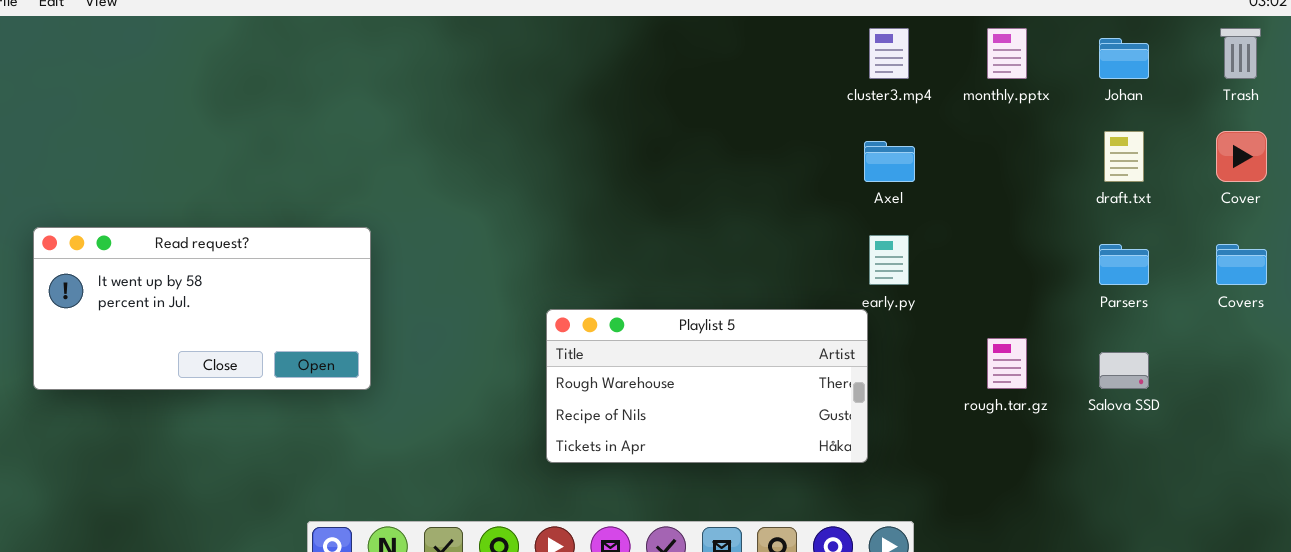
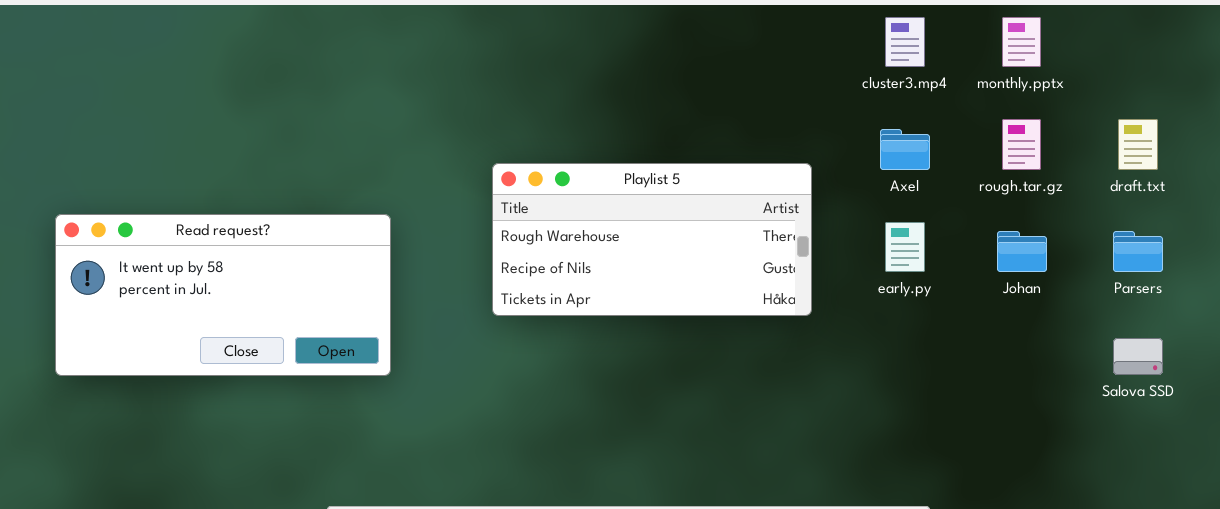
Johan: [1099,38,1149,79] -> [997,231,1047,272], moved
Playlist 5: [546,309,868,463] -> [492,163,812,316], moved
rough.tar.gz: [987,338,1027,389] -> [1002,119,1041,170], moved

